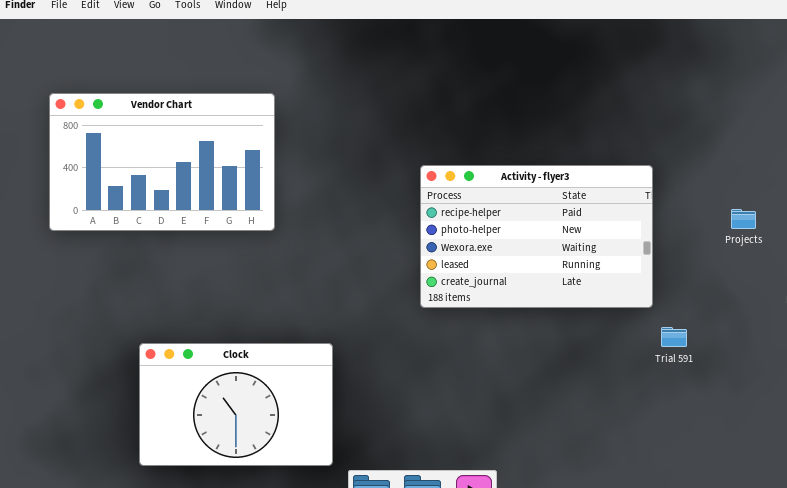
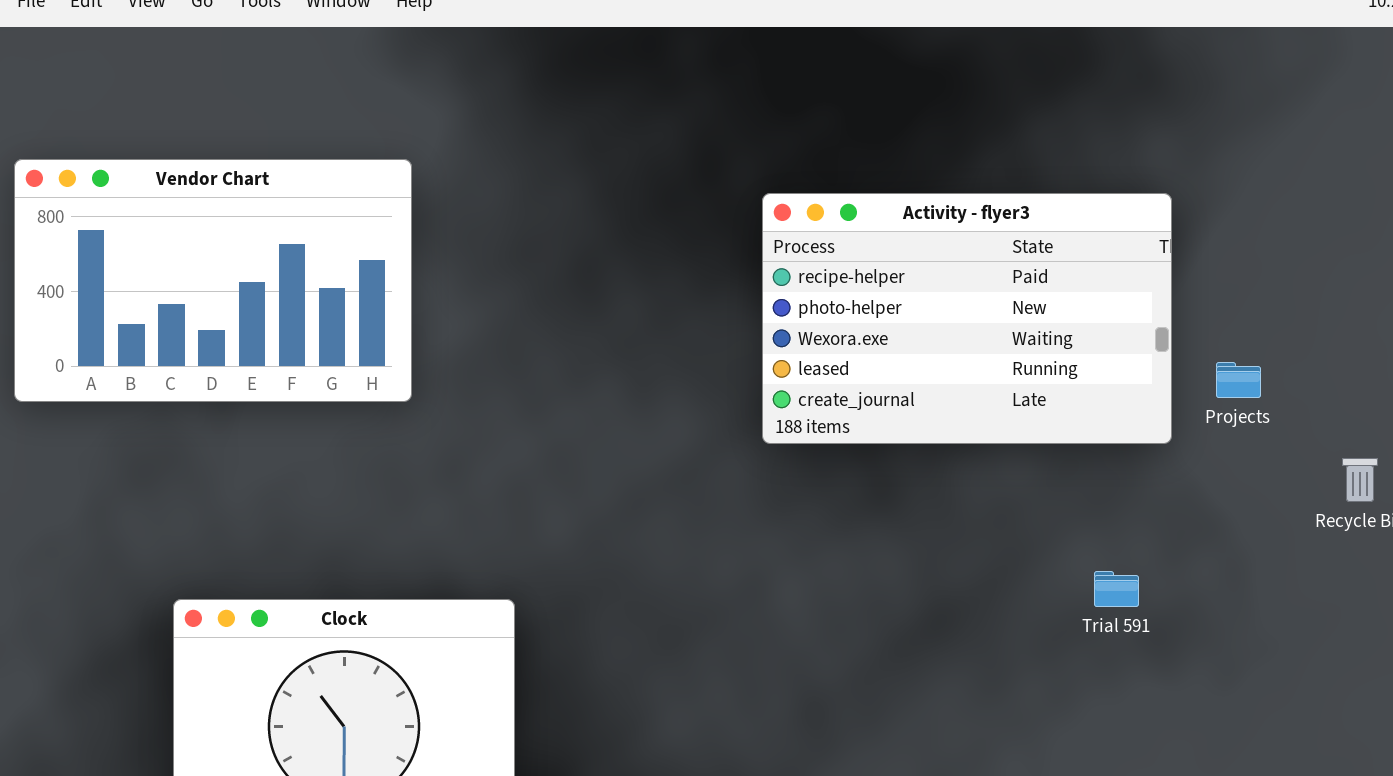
Activity - flyer3: [420,165,653,308] -> [762,193,1172,444], moved

